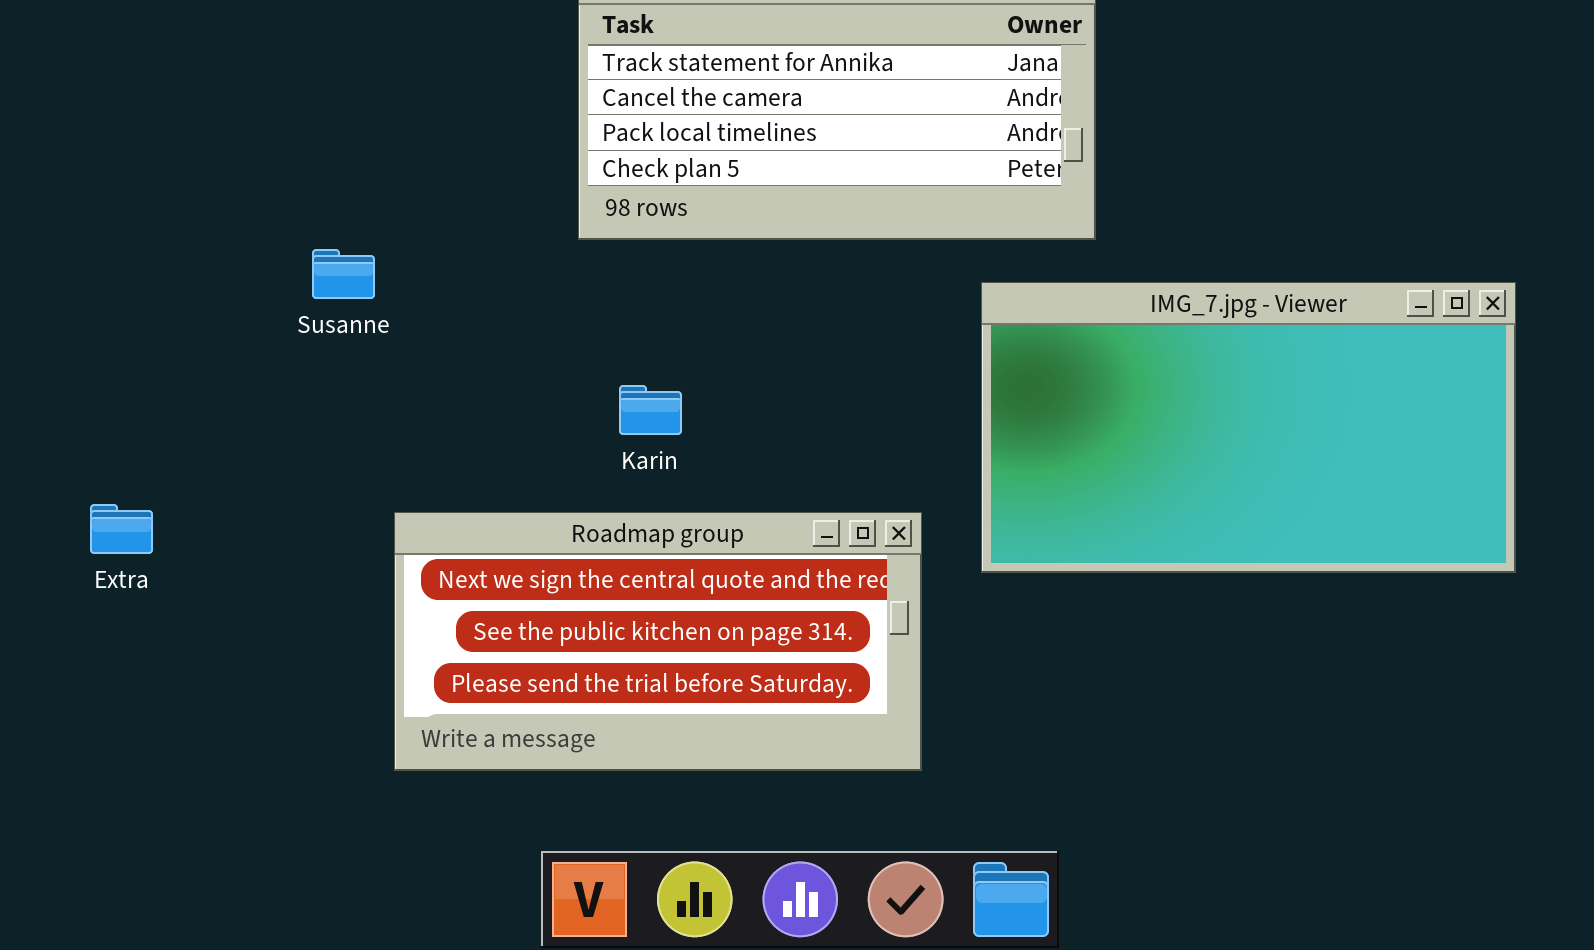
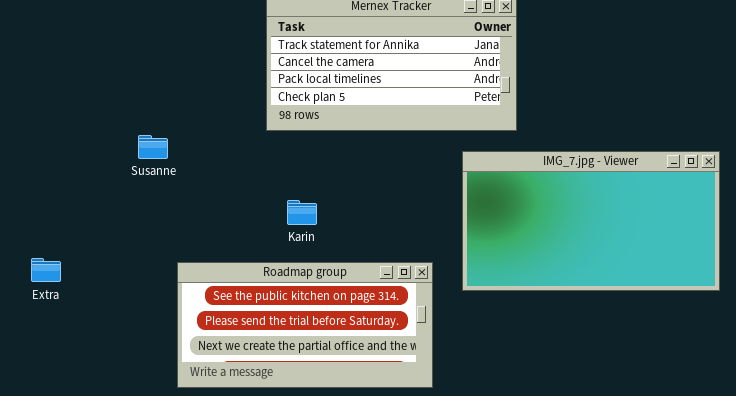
Roadmap group: [394,512,922,771] -> [177,262,433,388], scrolled down 1 row

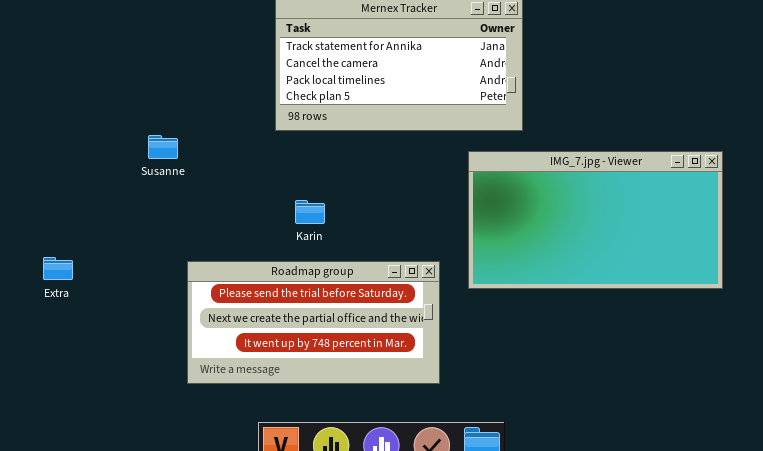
Roadmap group: [177,262,433,388] -> [187,261,440,384], scrolled down 1 row

